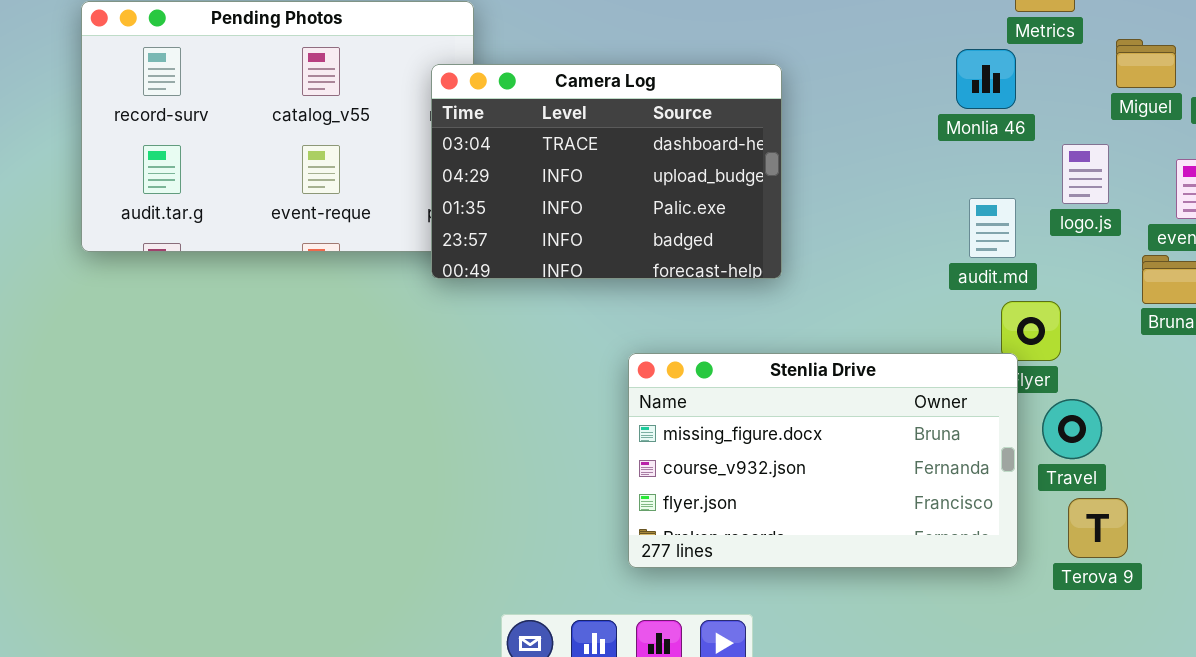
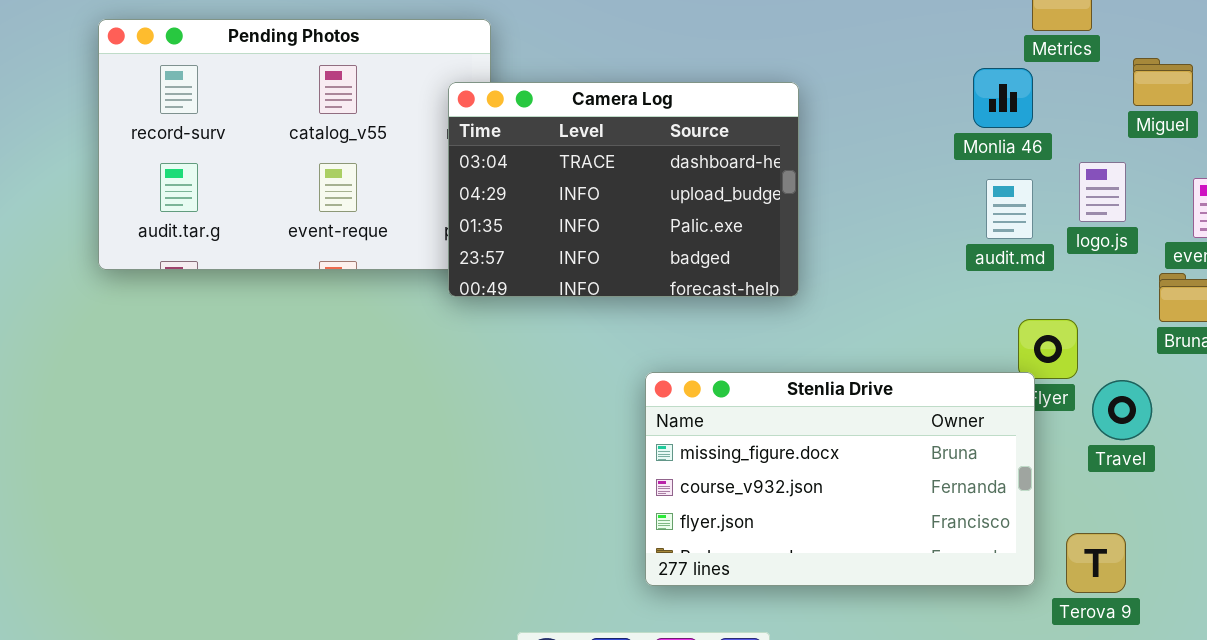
audit.md: [969,198,1016,258] -> [986,179,1033,239], moved
Travel: [1042,399,1102,459] -> [1092,380,1152,440], moved
Terova 9: [1068,498,1128,558] -> [1066,533,1126,593], moved

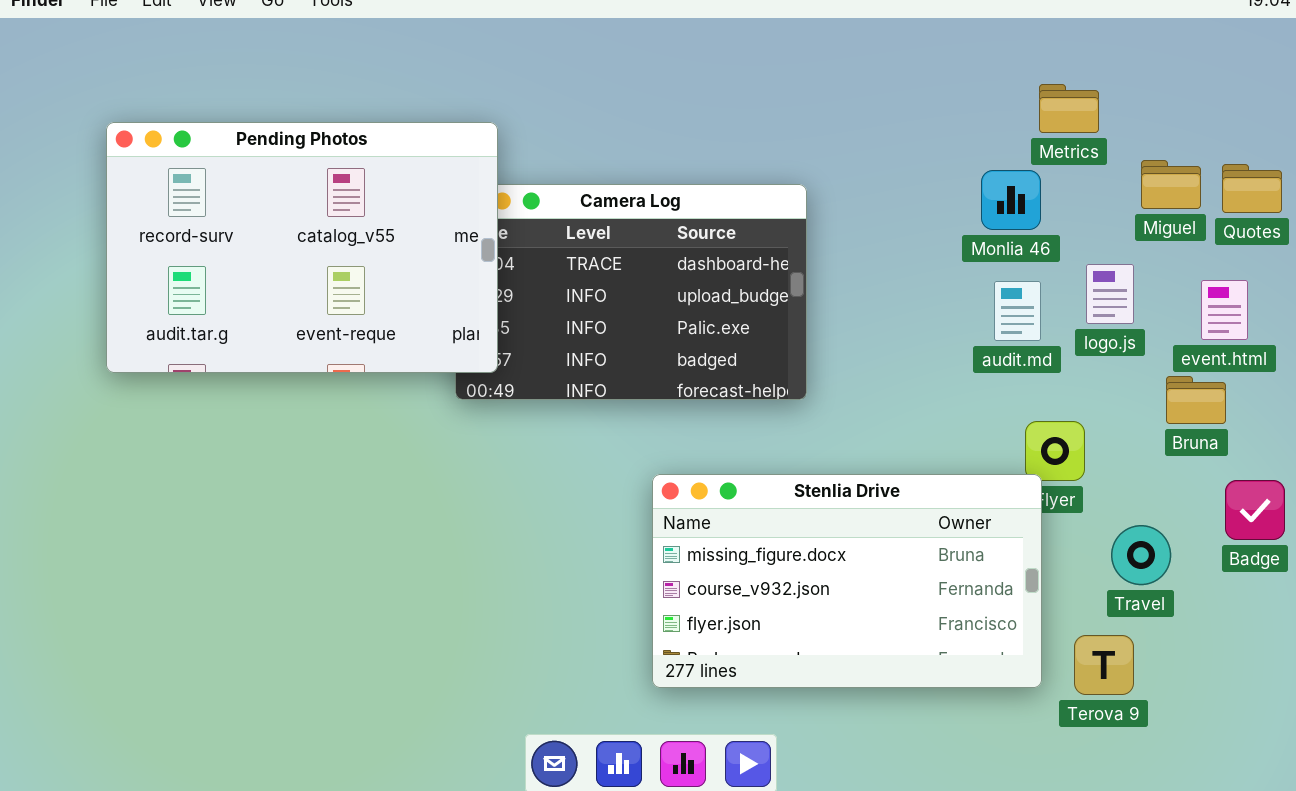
Pending Photos: [98,19,491,270] -> [106,122,498,373], raised
Travel: [1092,380,1152,440] -> [1111,525,1171,585], moved

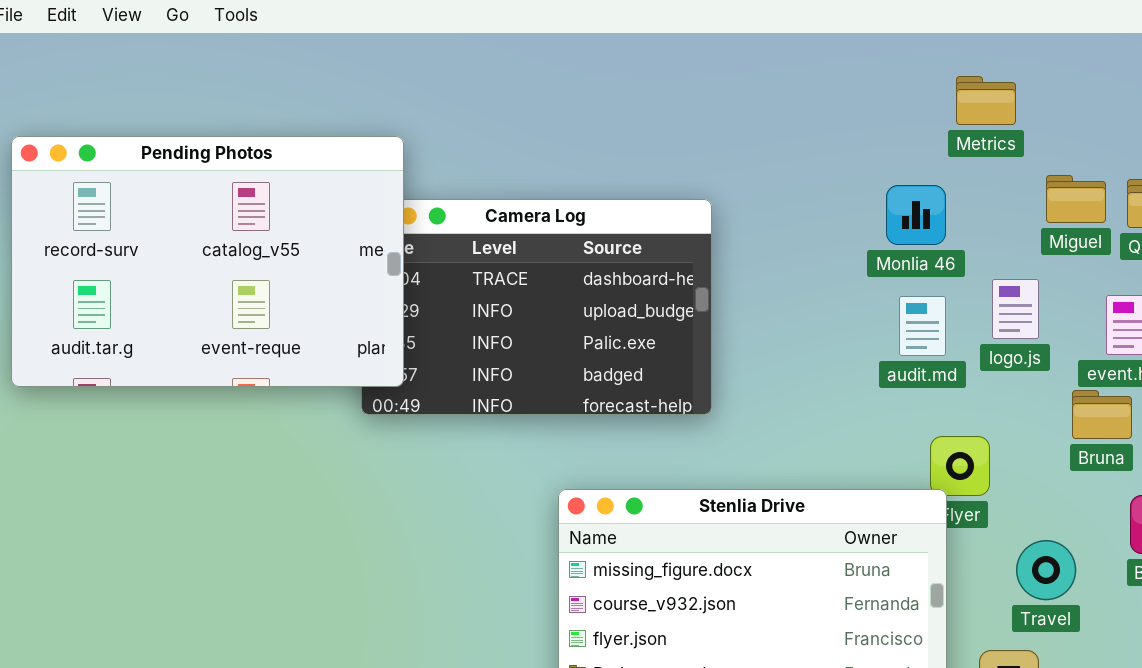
Metrics: [1039,84,1099,133] -> [956,76,1016,125], moved

